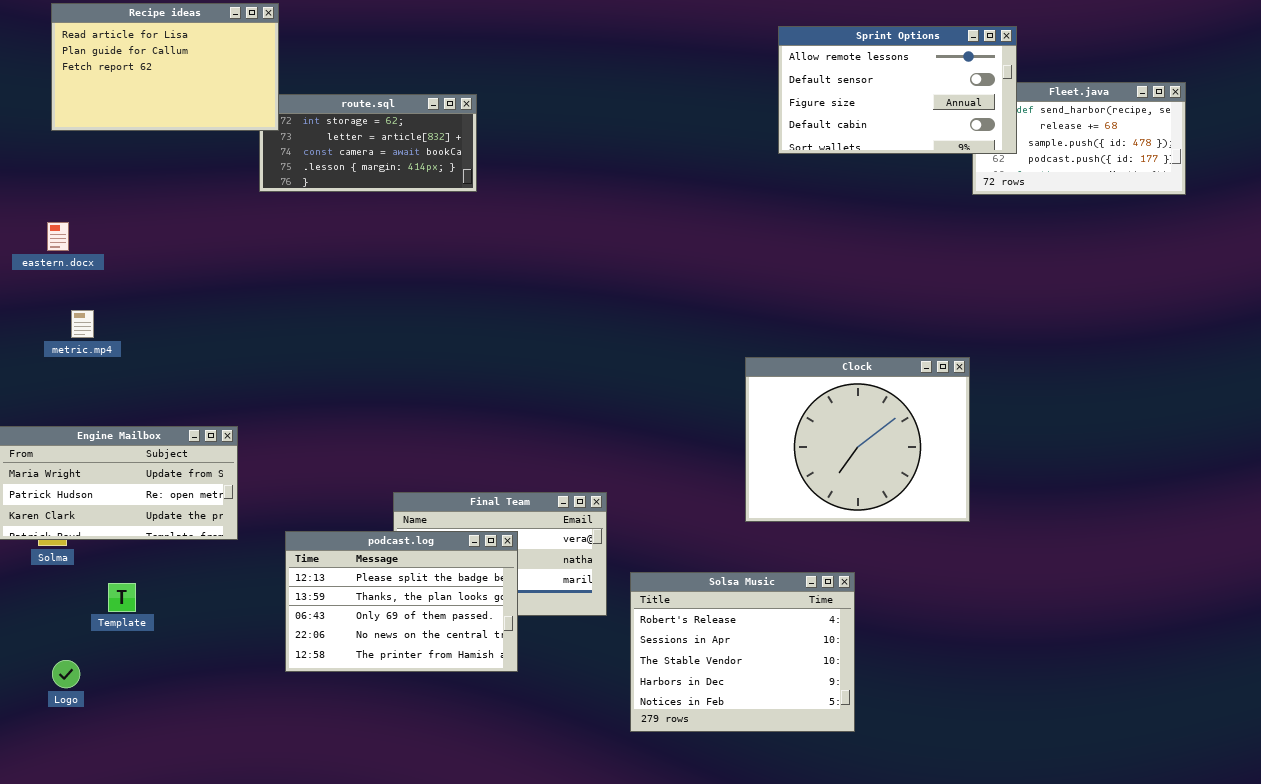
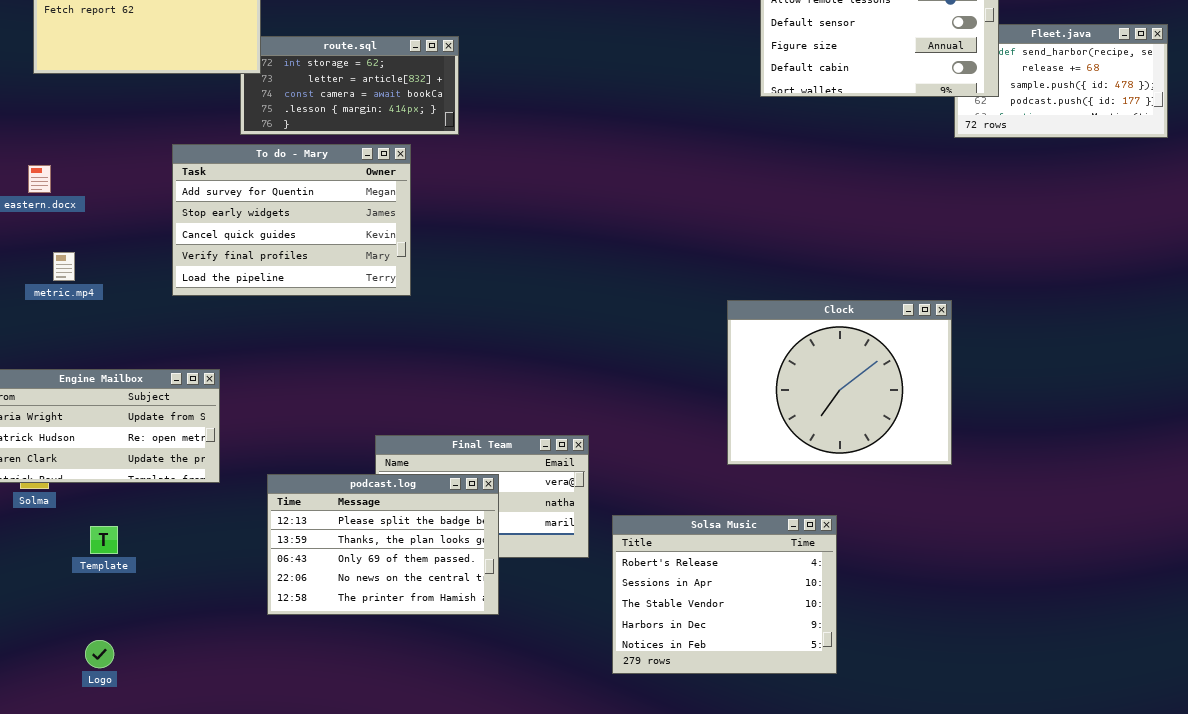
To do - Mary: none -> [172,144,411,296], opened
Logo: [52,660,80,688] -> [85,640,114,668], moved

